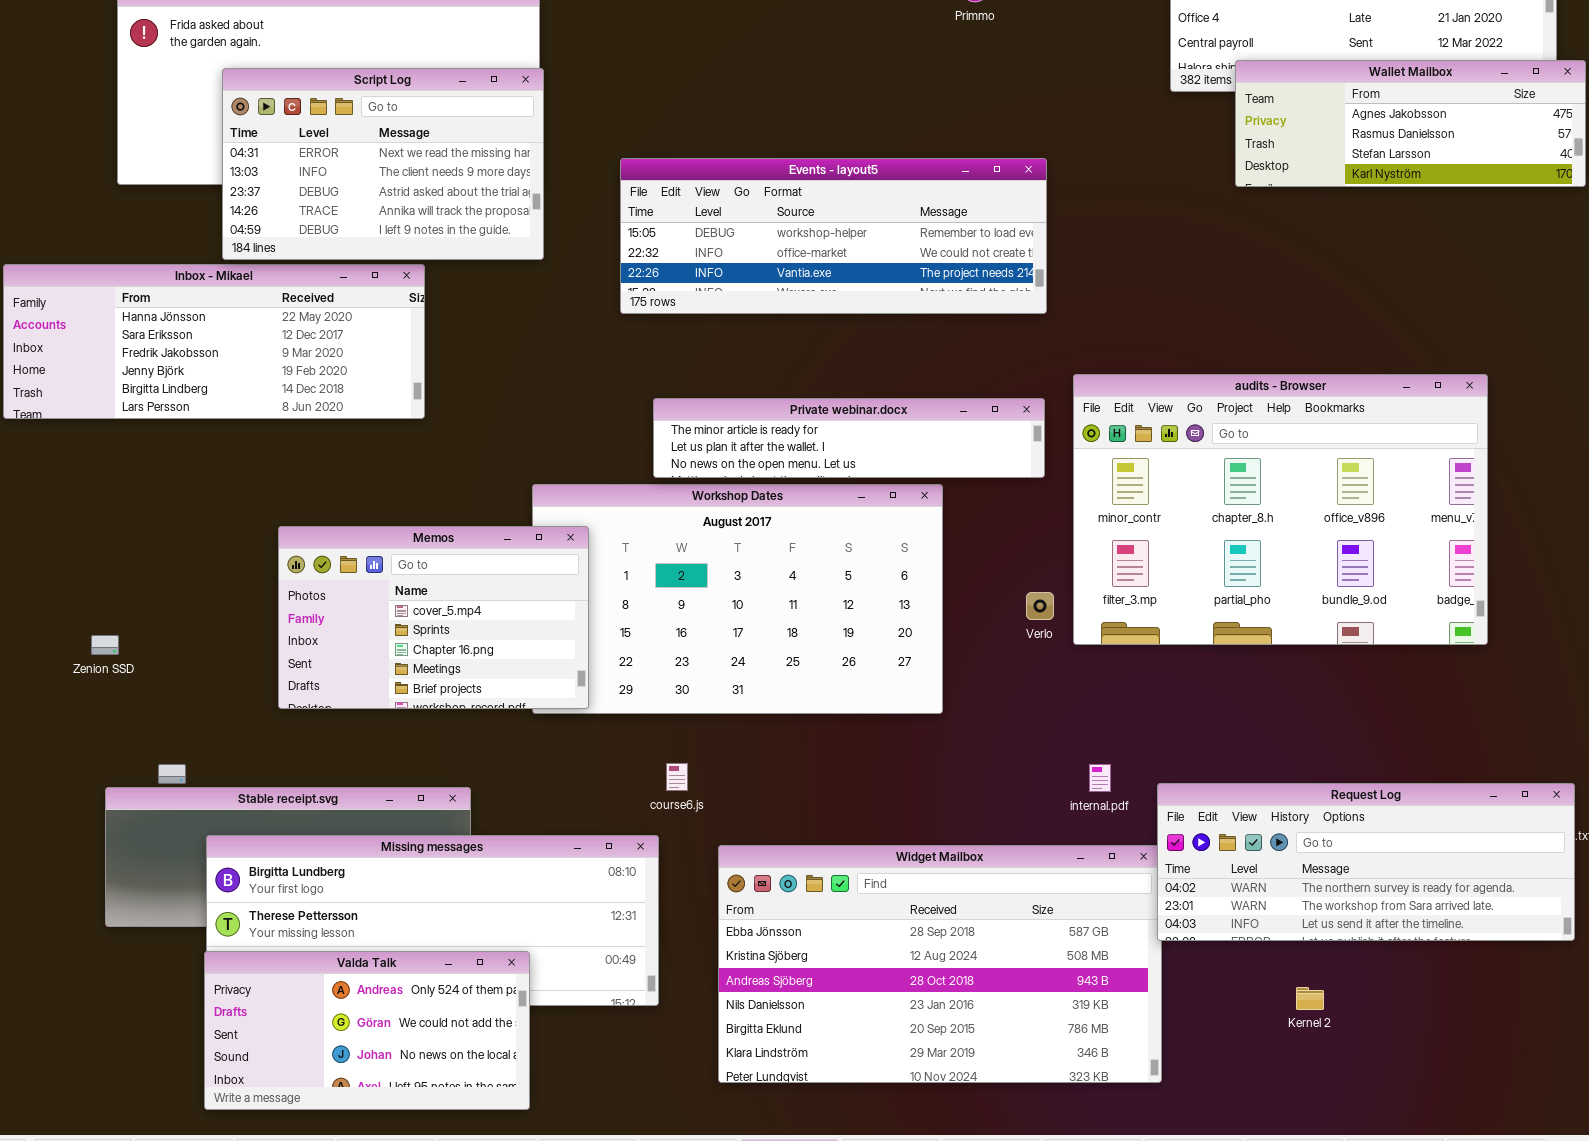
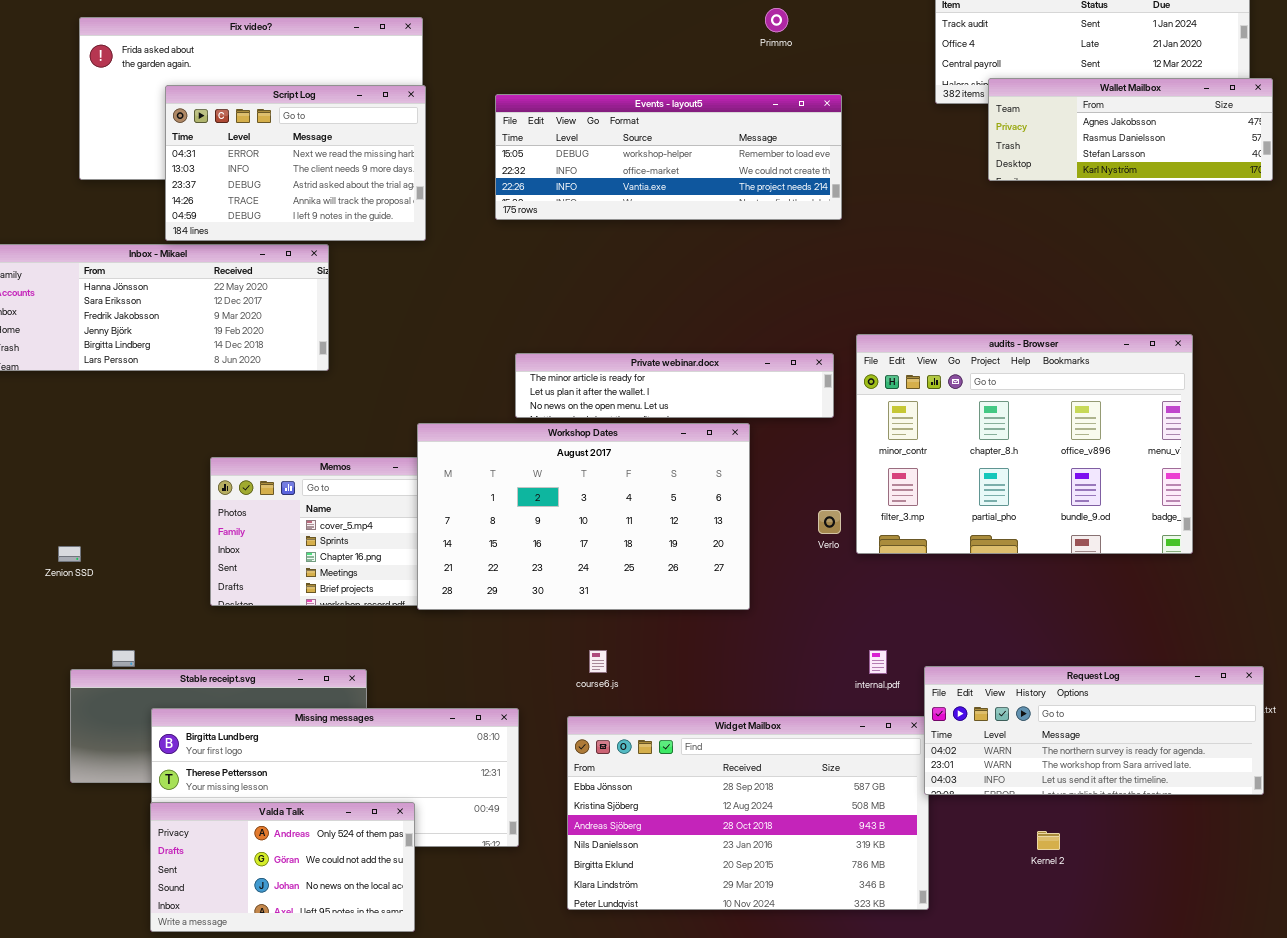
Events - layout5: [620,158,1047,314] -> [495,94,842,220], moved
Workshop Dates: [532,484,943,714] -> [417,423,750,610], raised
course6.js: [666,763,688,791] -> [589,650,607,673], moved

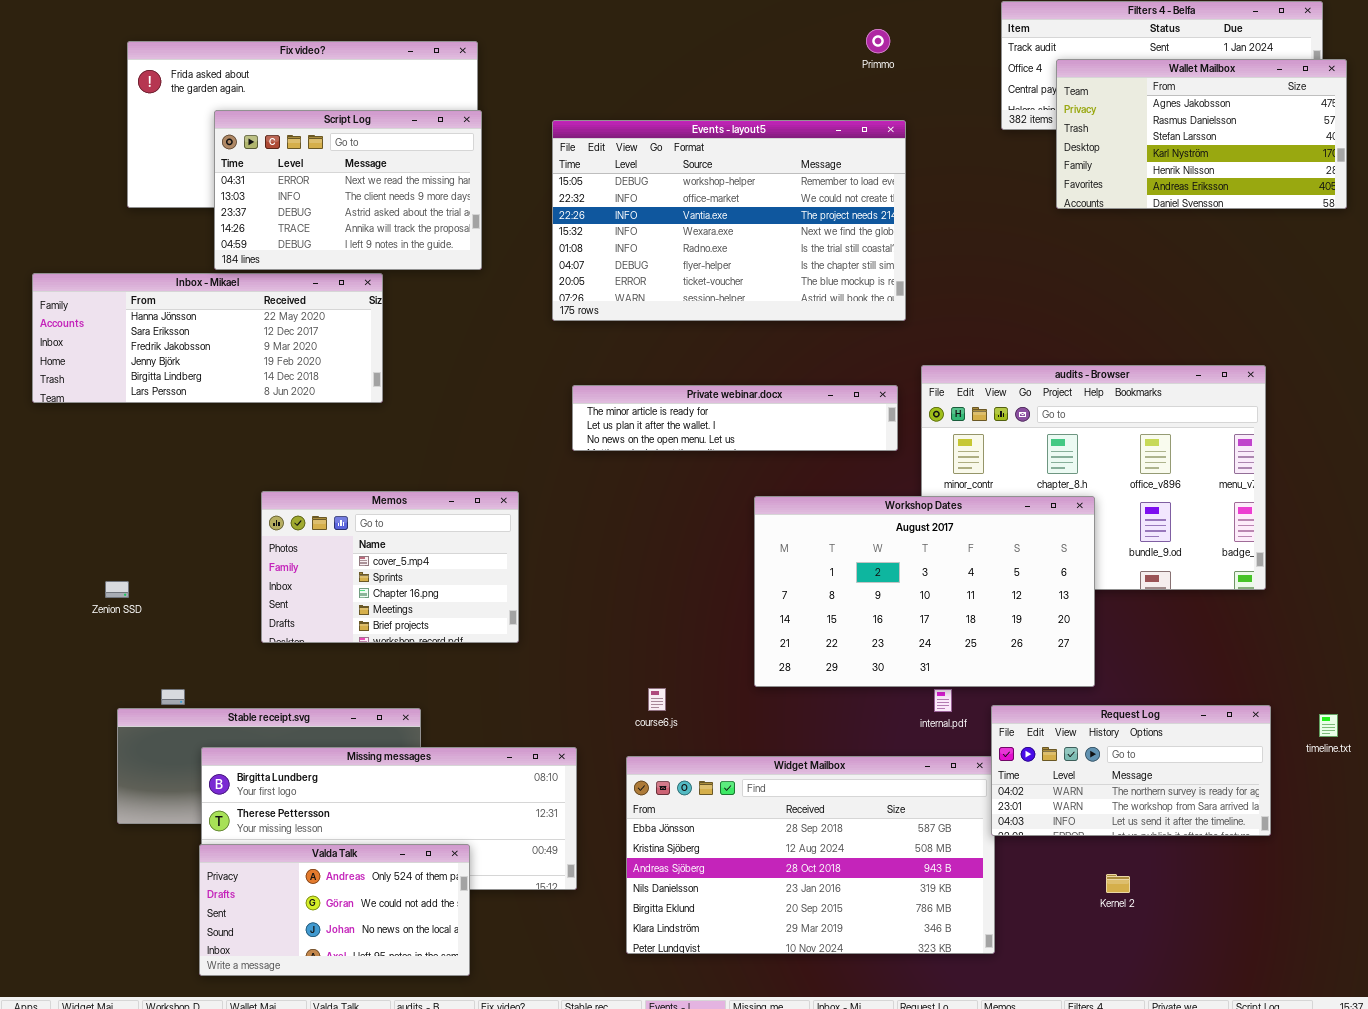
Primmo: [765,8,788,32] -> [866,29,890,53], moved
Wallet Mailbox: [988,78,1273,181] -> [1056,59,1347,209], resized
Events - layout5: [495,94,842,220] -> [552,120,906,321], resized
Workshop Dates: [417,423,750,610] -> [754,496,1095,687], moved
Request Log: [924,666,1264,795] -> [991,705,1271,836], resized

